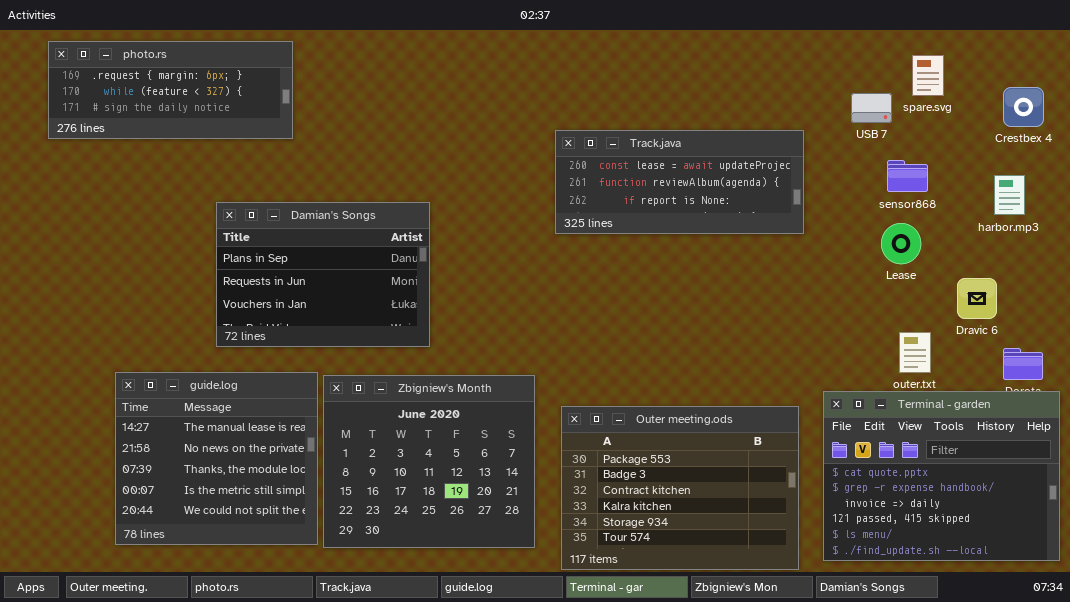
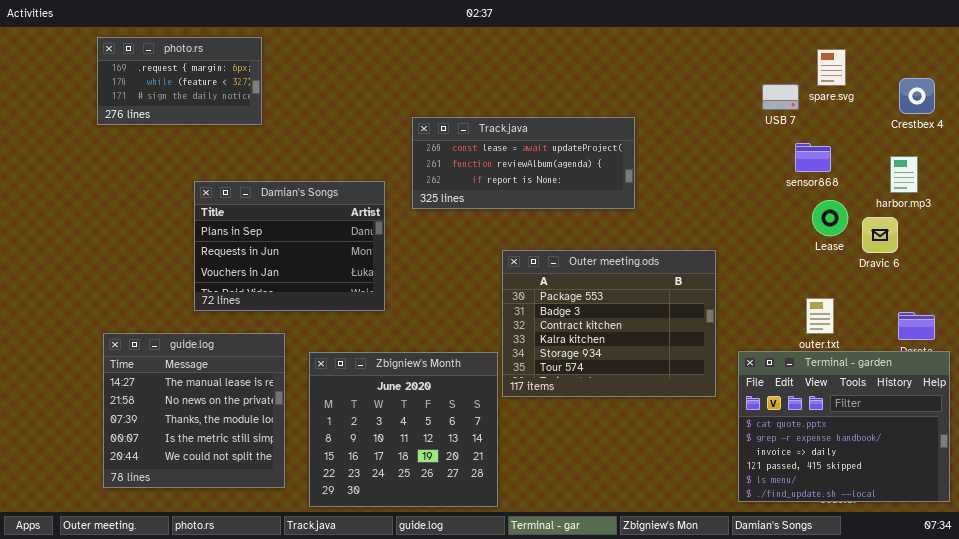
photo.rs: [48,41,293,139] -> [97,37,262,125], resized
Track.java: [555,130,804,234] -> [412,117,635,209], moved
Lease: [881,223,921,264] -> [812,200,848,236], moved
Dravic 6: [957,278,997,319] -> [862,217,898,253], moved
Zbigniew's Month: [323,375,535,548] -> [309,352,498,507], moved
Outer meeting.ods: [561,406,799,570] -> [502,250,716,397], moved

